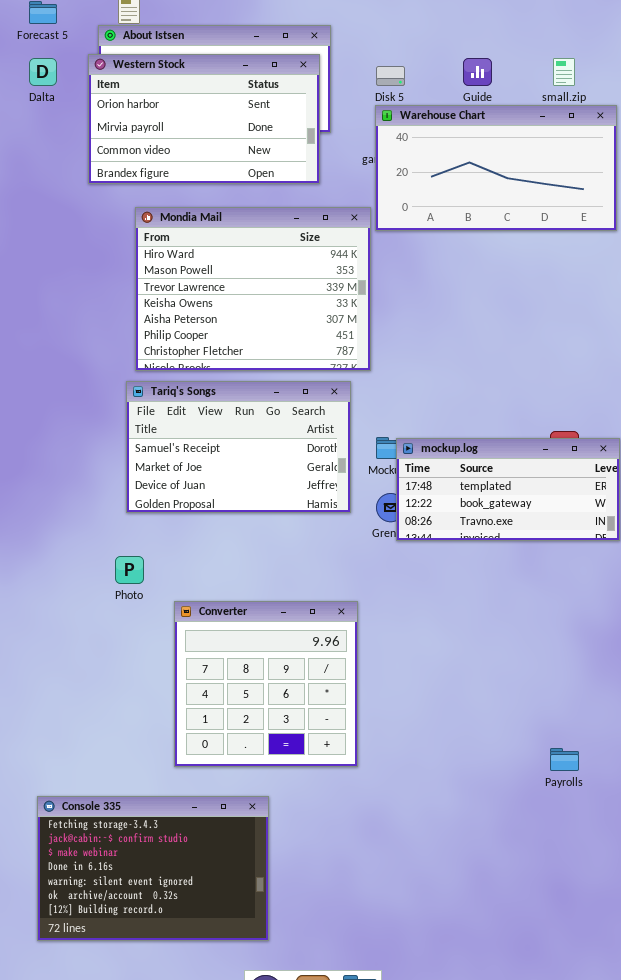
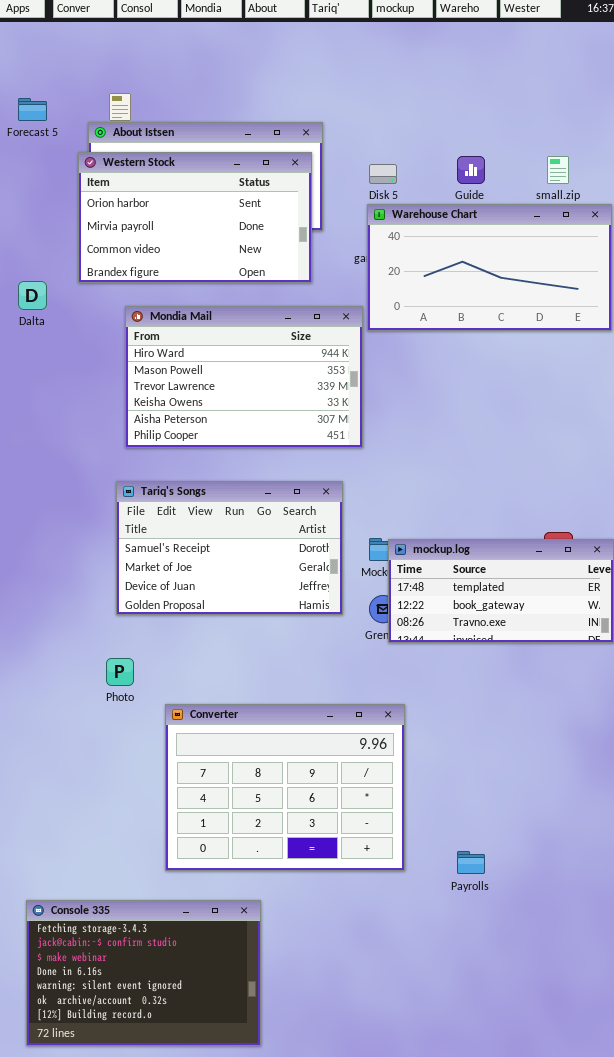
Dalta: [29,58,57,86] -> [18,281,47,310], moved
Mondia Mail: [135,207,371,371] -> [125,306,363,448], resized
Converter: [174,601,358,767] -> [165,704,405,871], resized
Payrolls: [550,748,579,771] -> [457,851,485,874], moved

